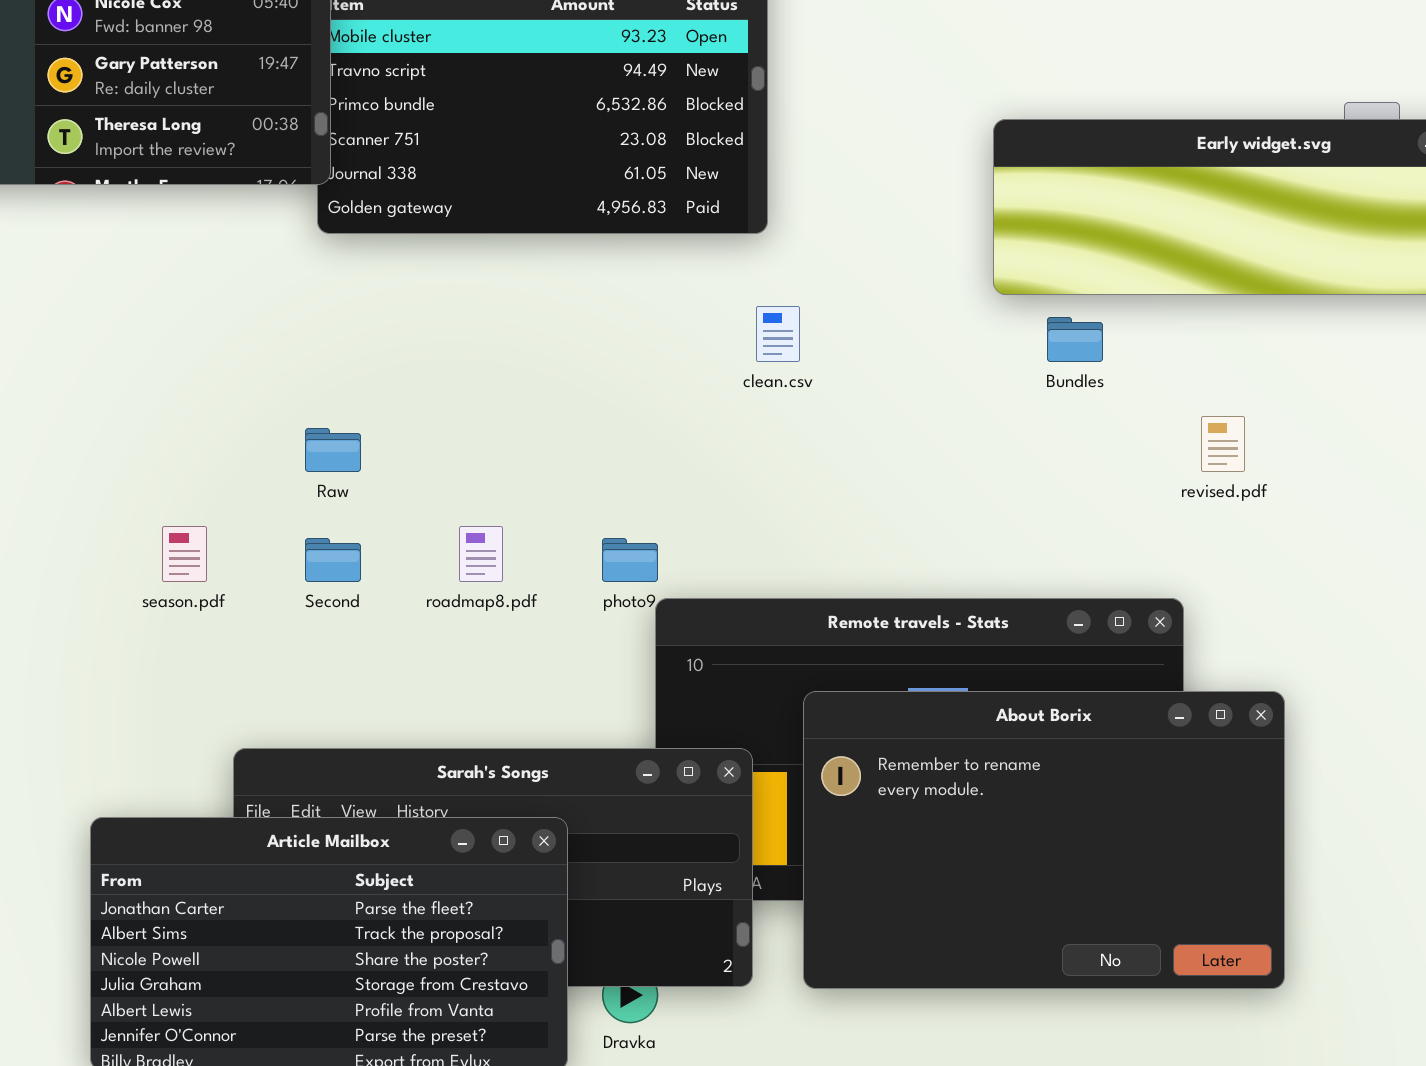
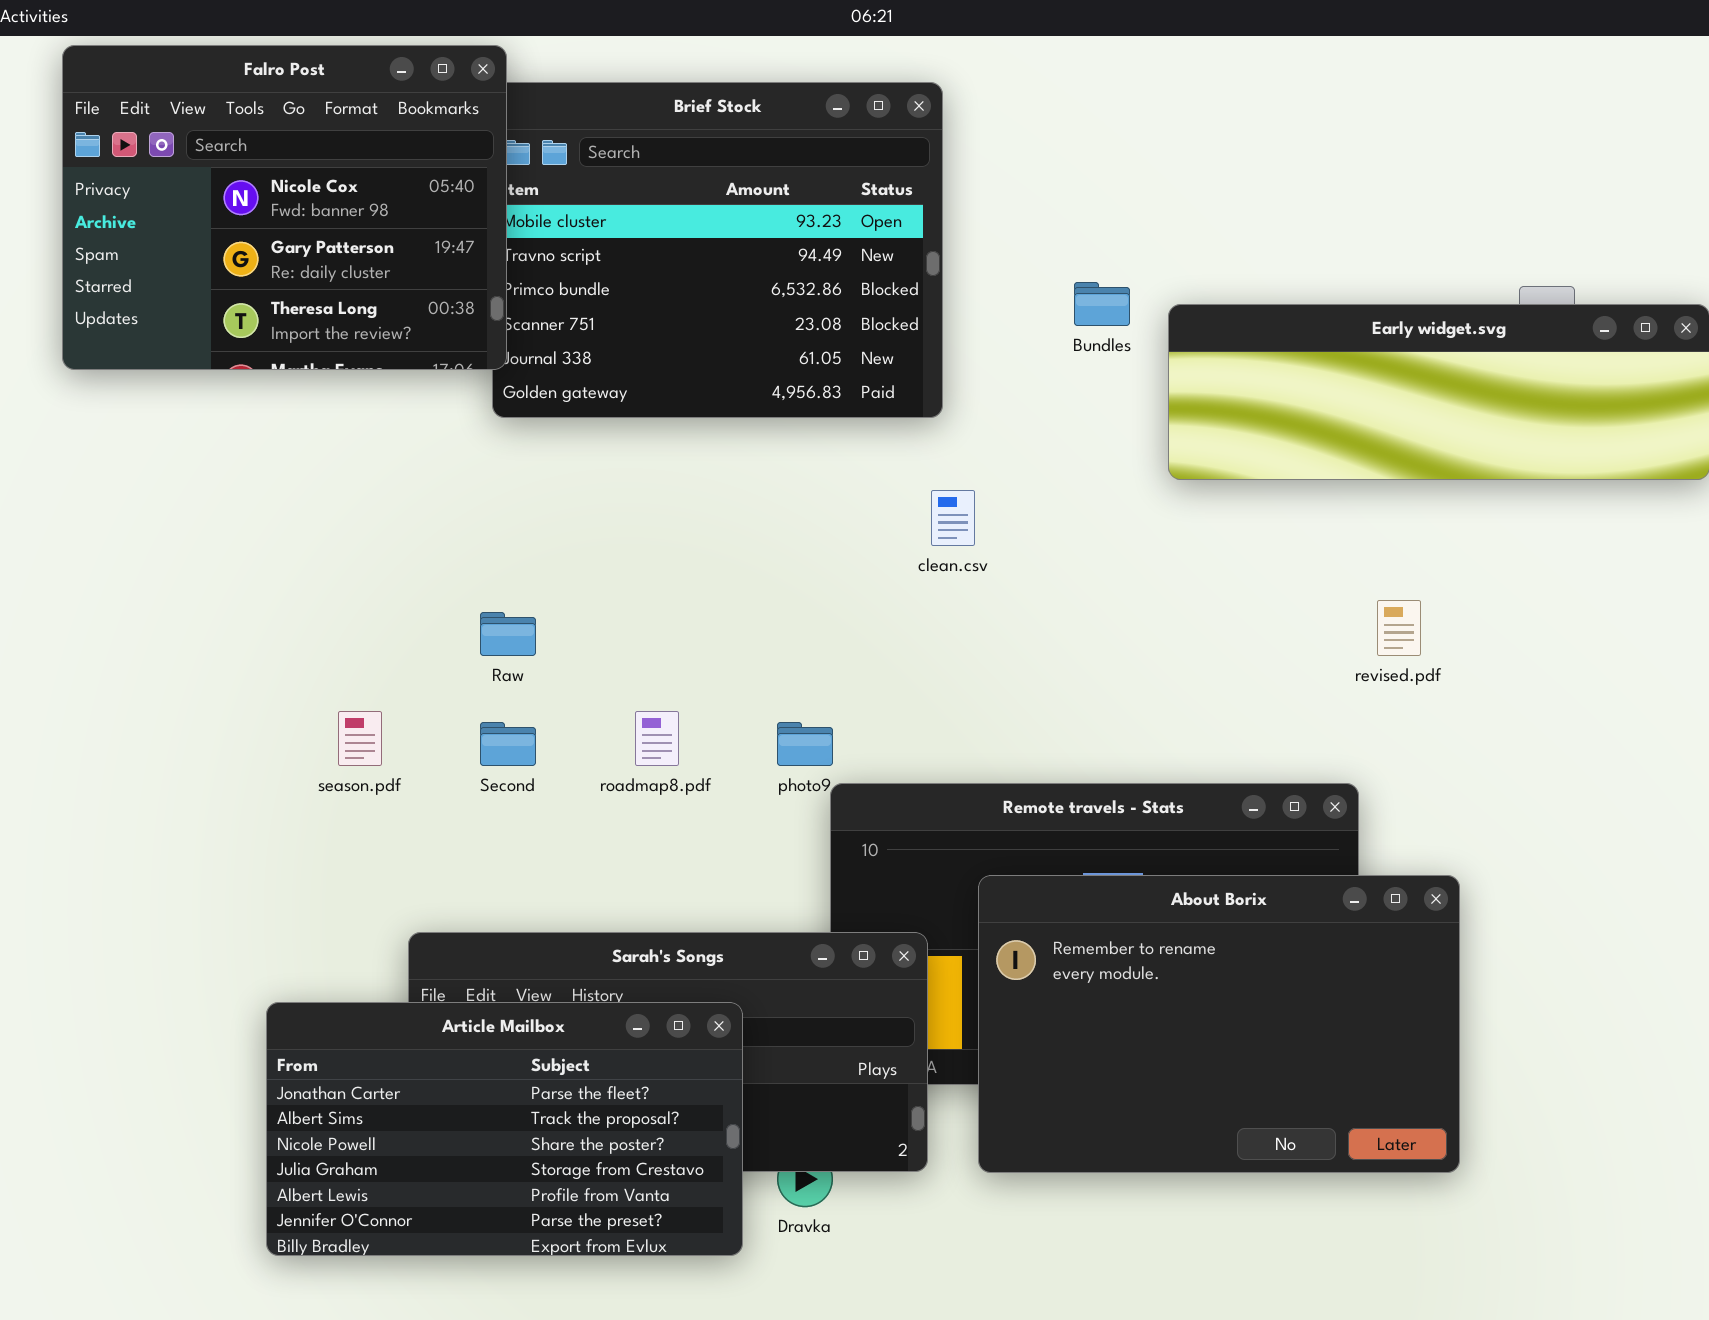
Bundles: [1047,317,1103,362] -> [1074,282,1130,326], moved

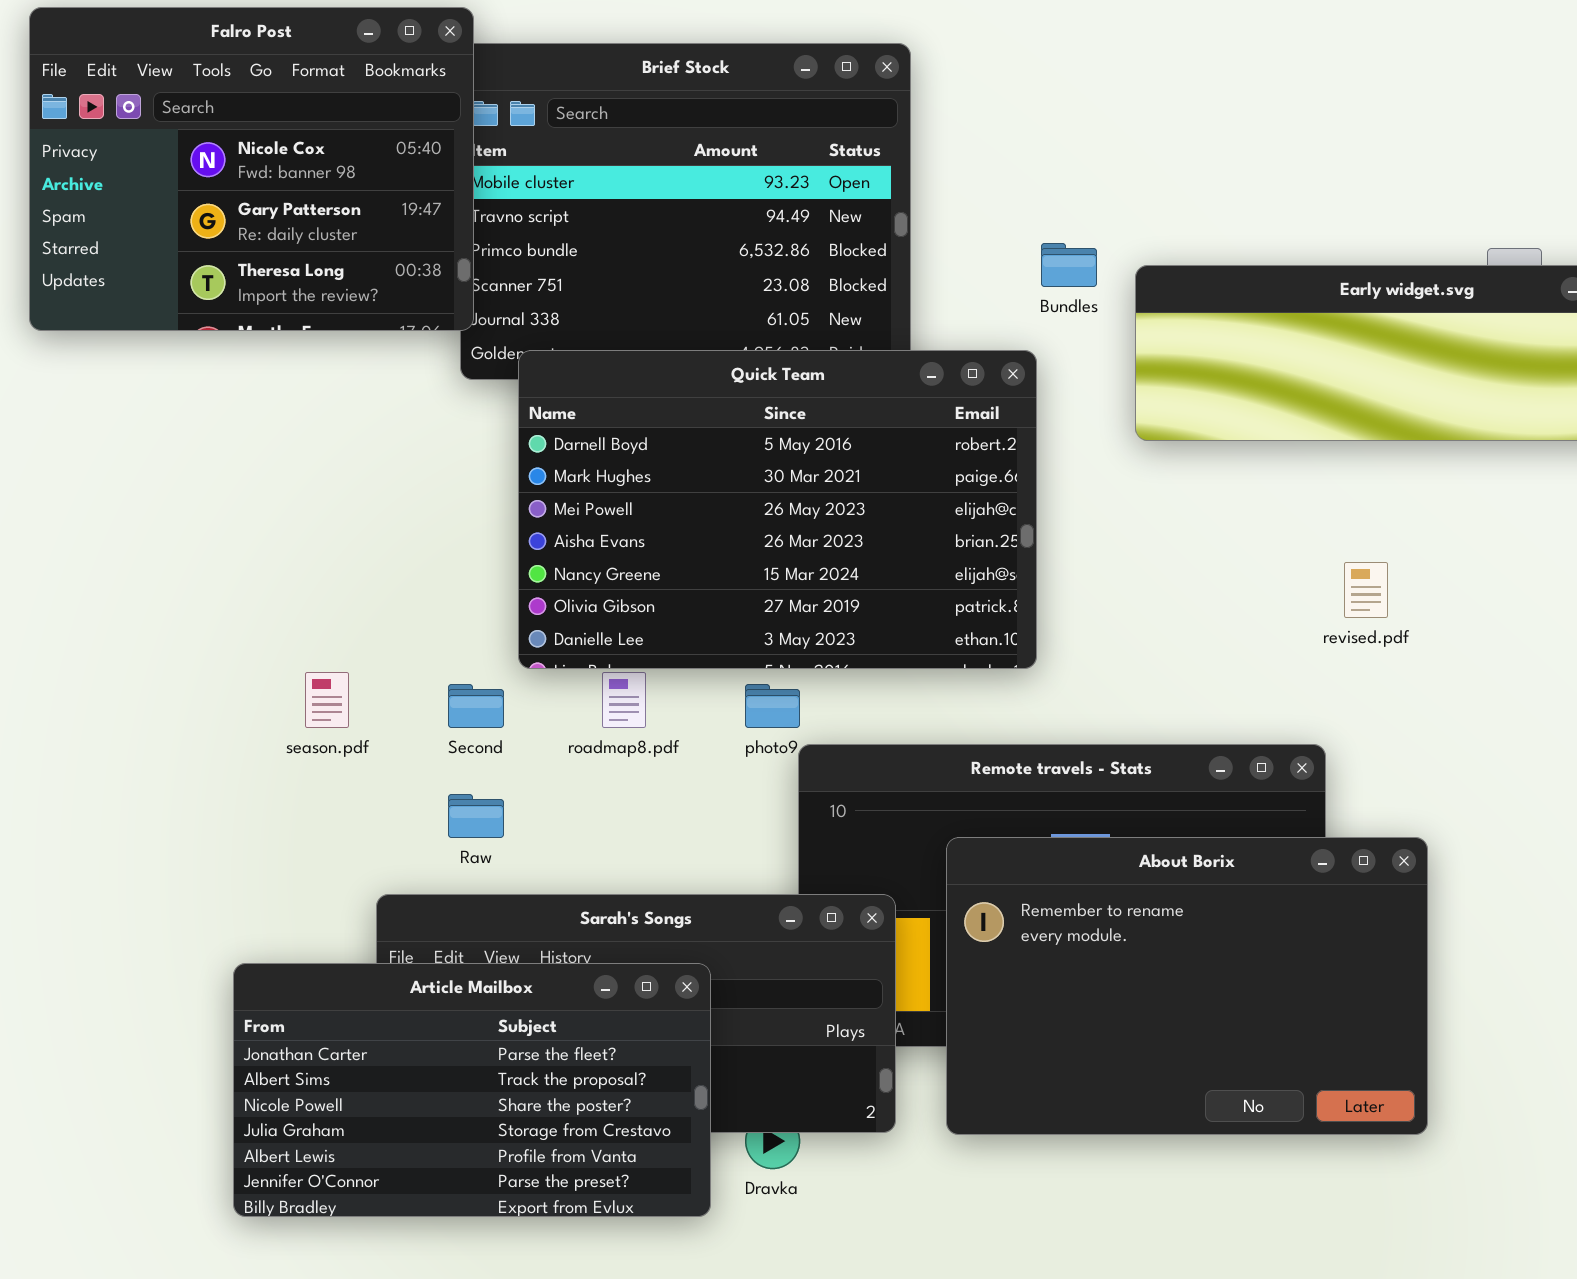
Quick Team: none -> [518,350,1037,669], opened
Raw: [480,612,536,656] -> [448,794,504,838], moved

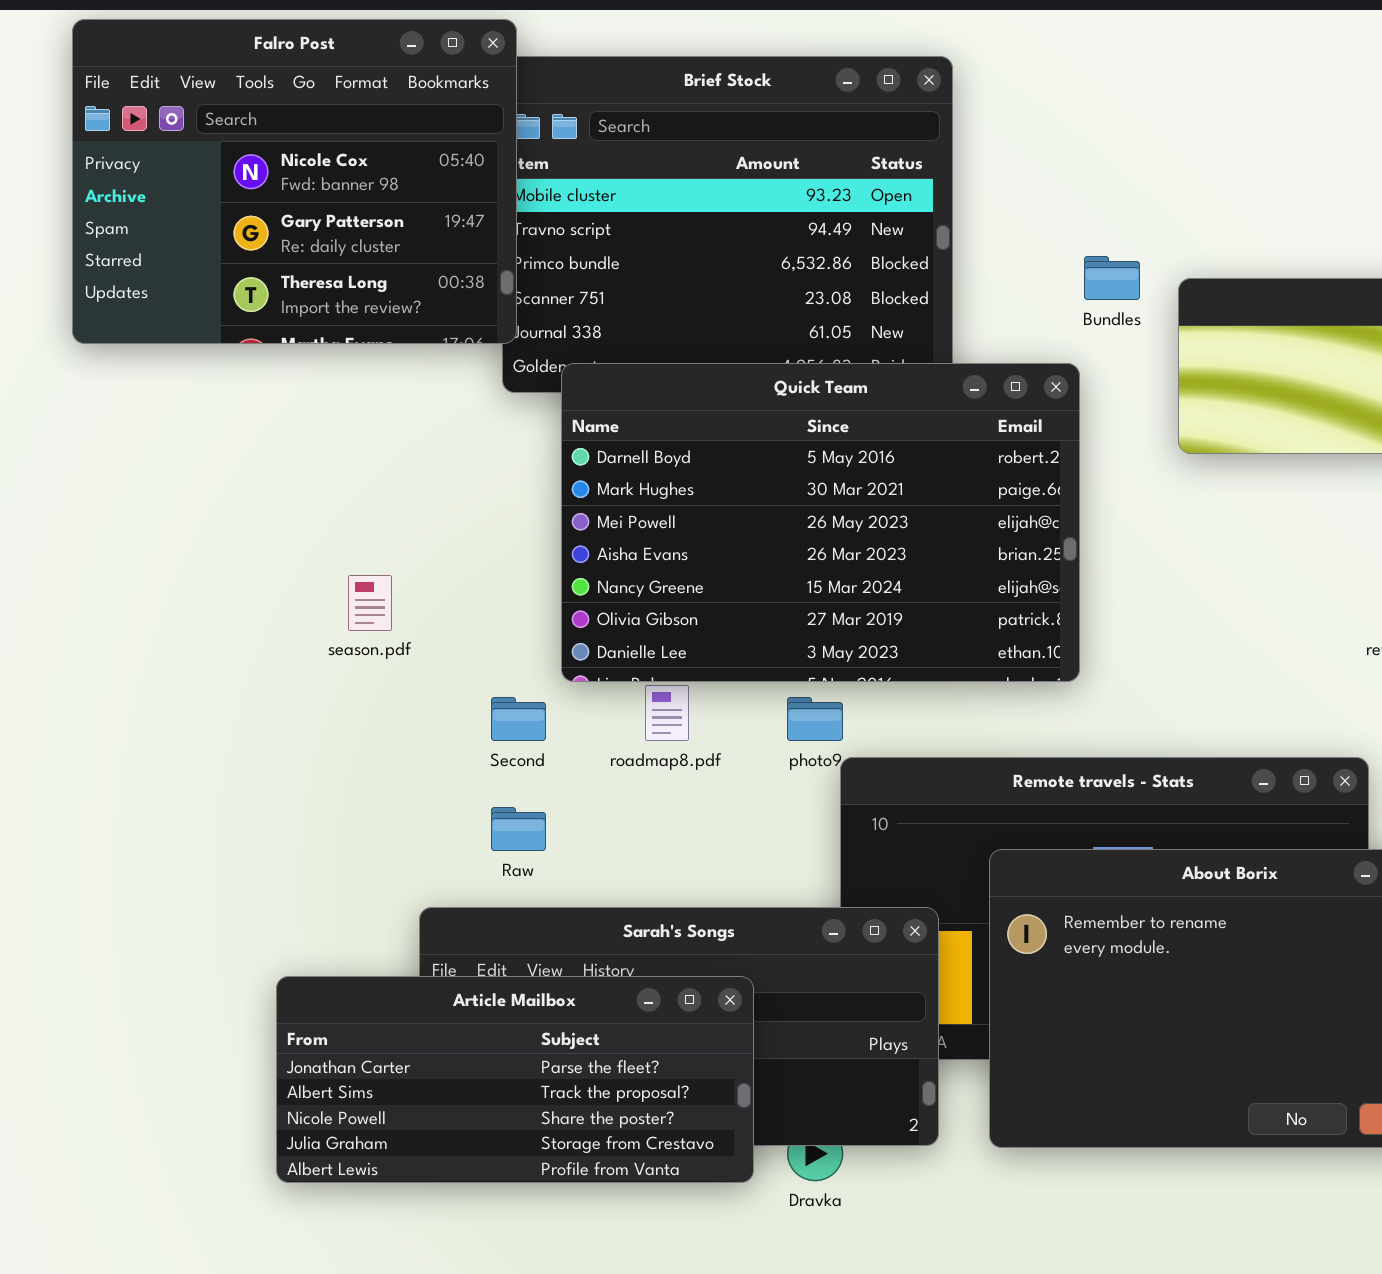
season.pdf: [305,672,349,728] -> [348,575,392,631], moved
Article Mailbox: [233,963,711,1217] -> [276,976,754,1183], resized

